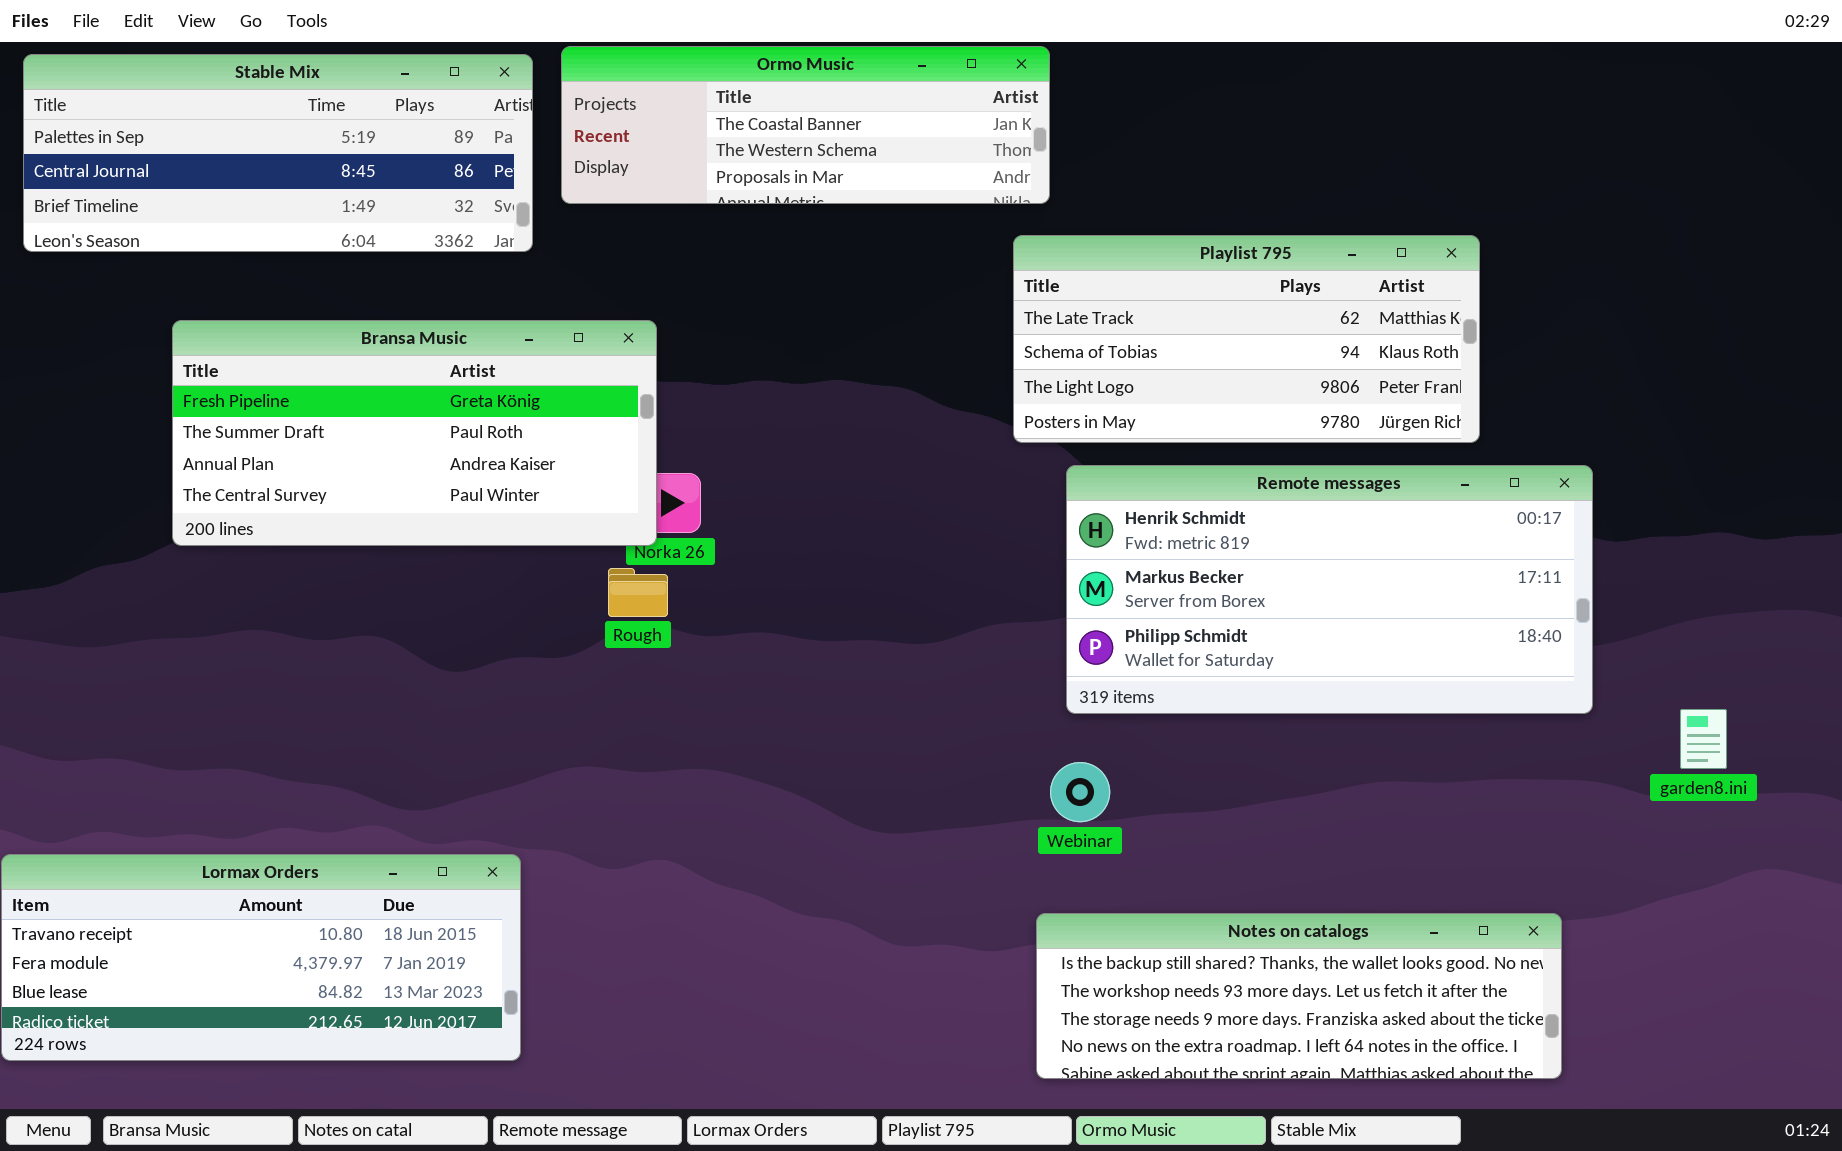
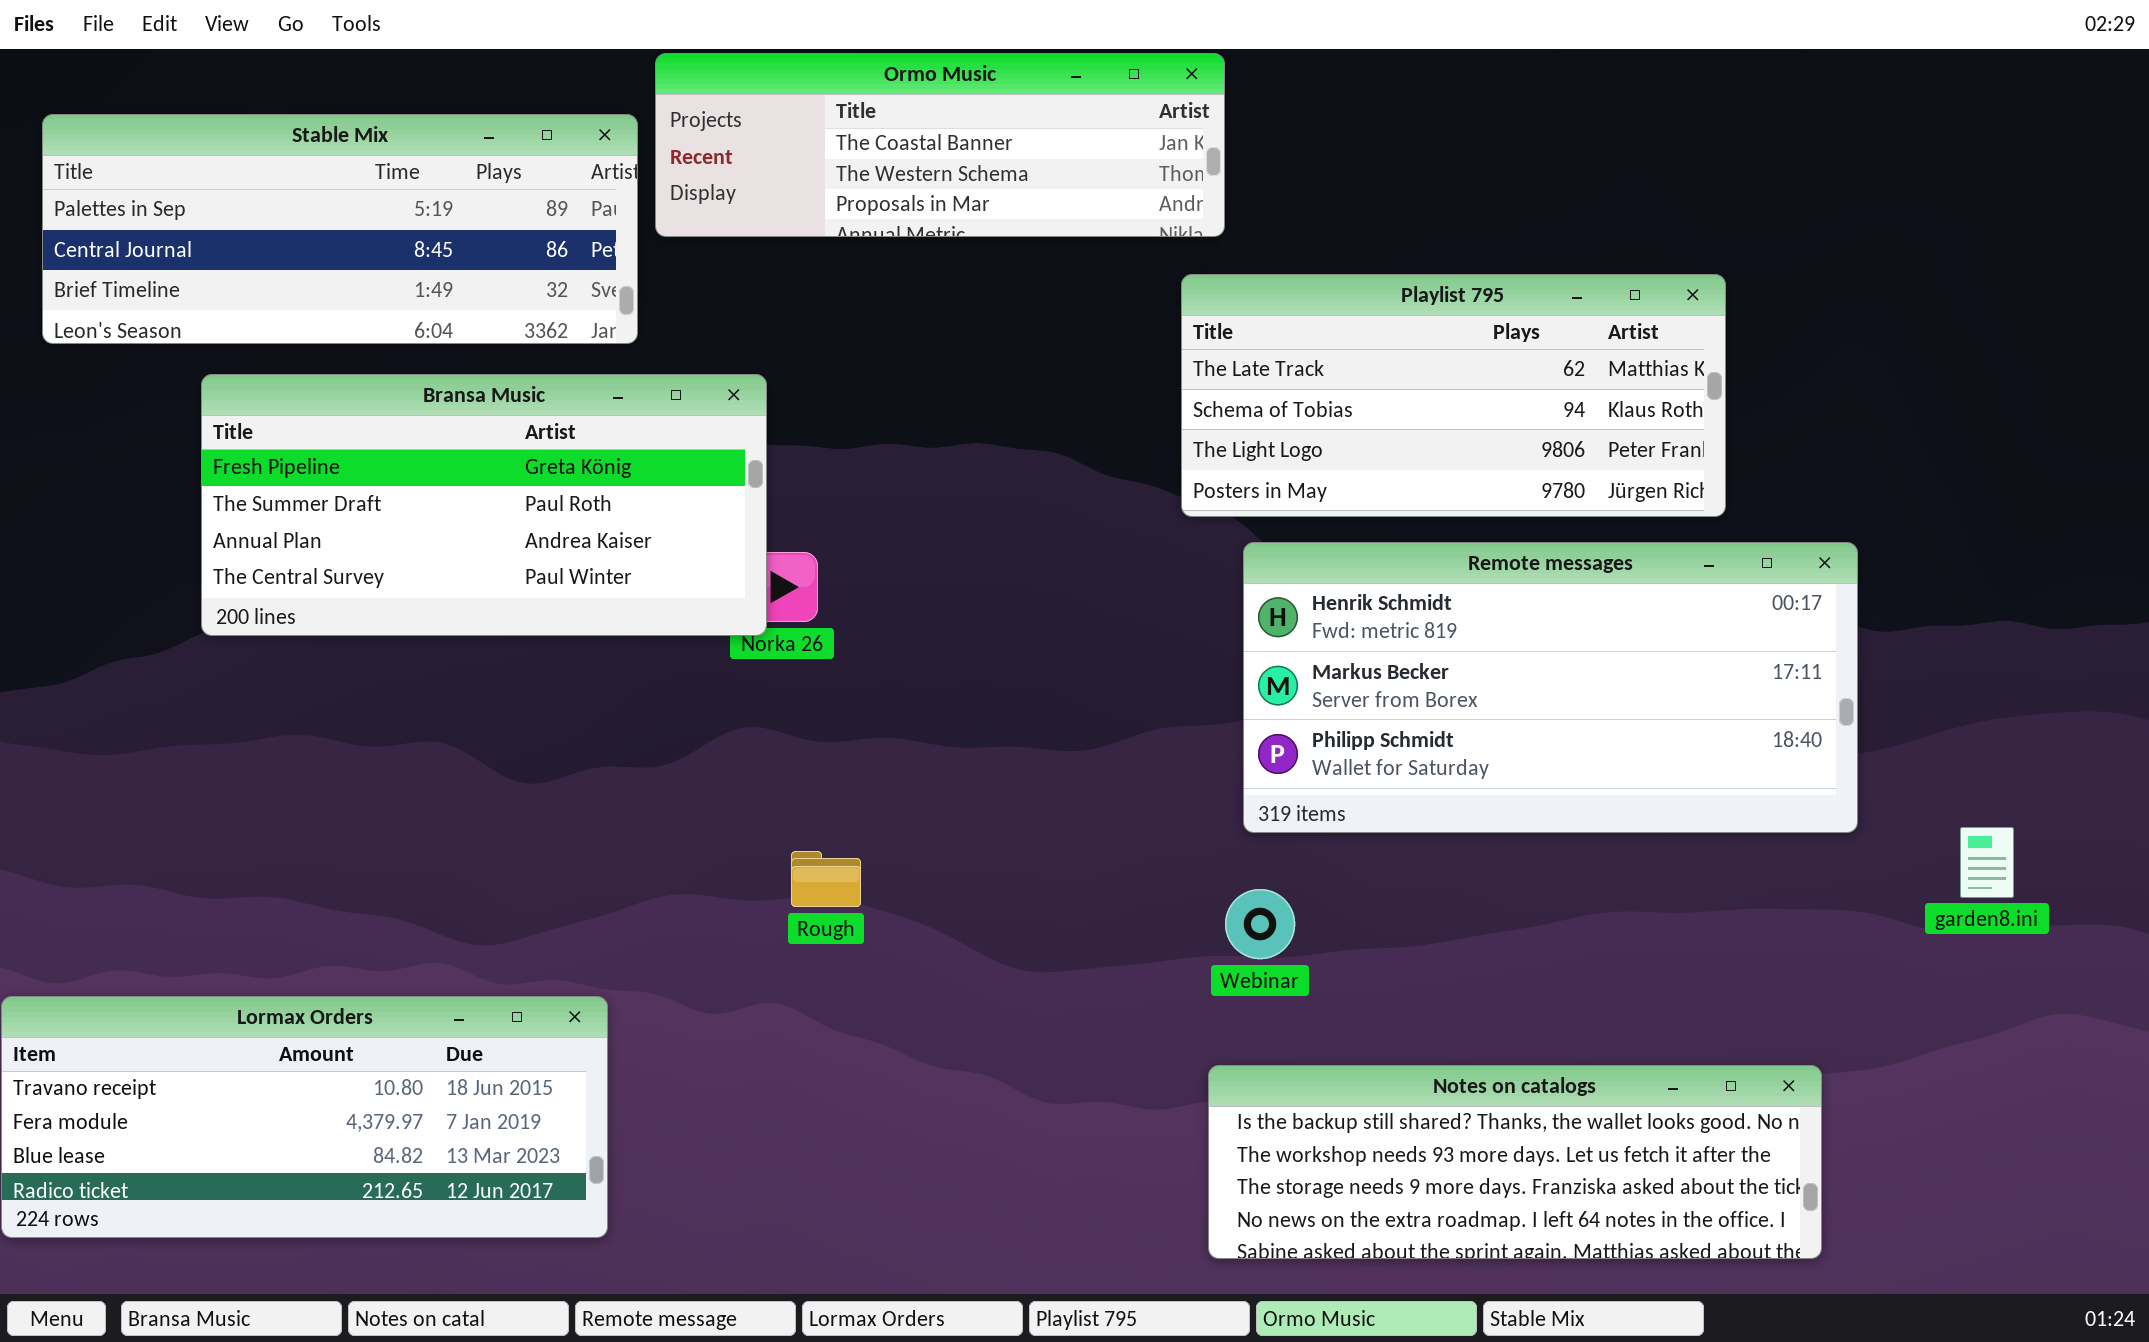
Stable Mix: [23,54,533,252] -> [42,114,638,344], moved
Rough: [608,568,668,617] -> [791,851,861,907], moved

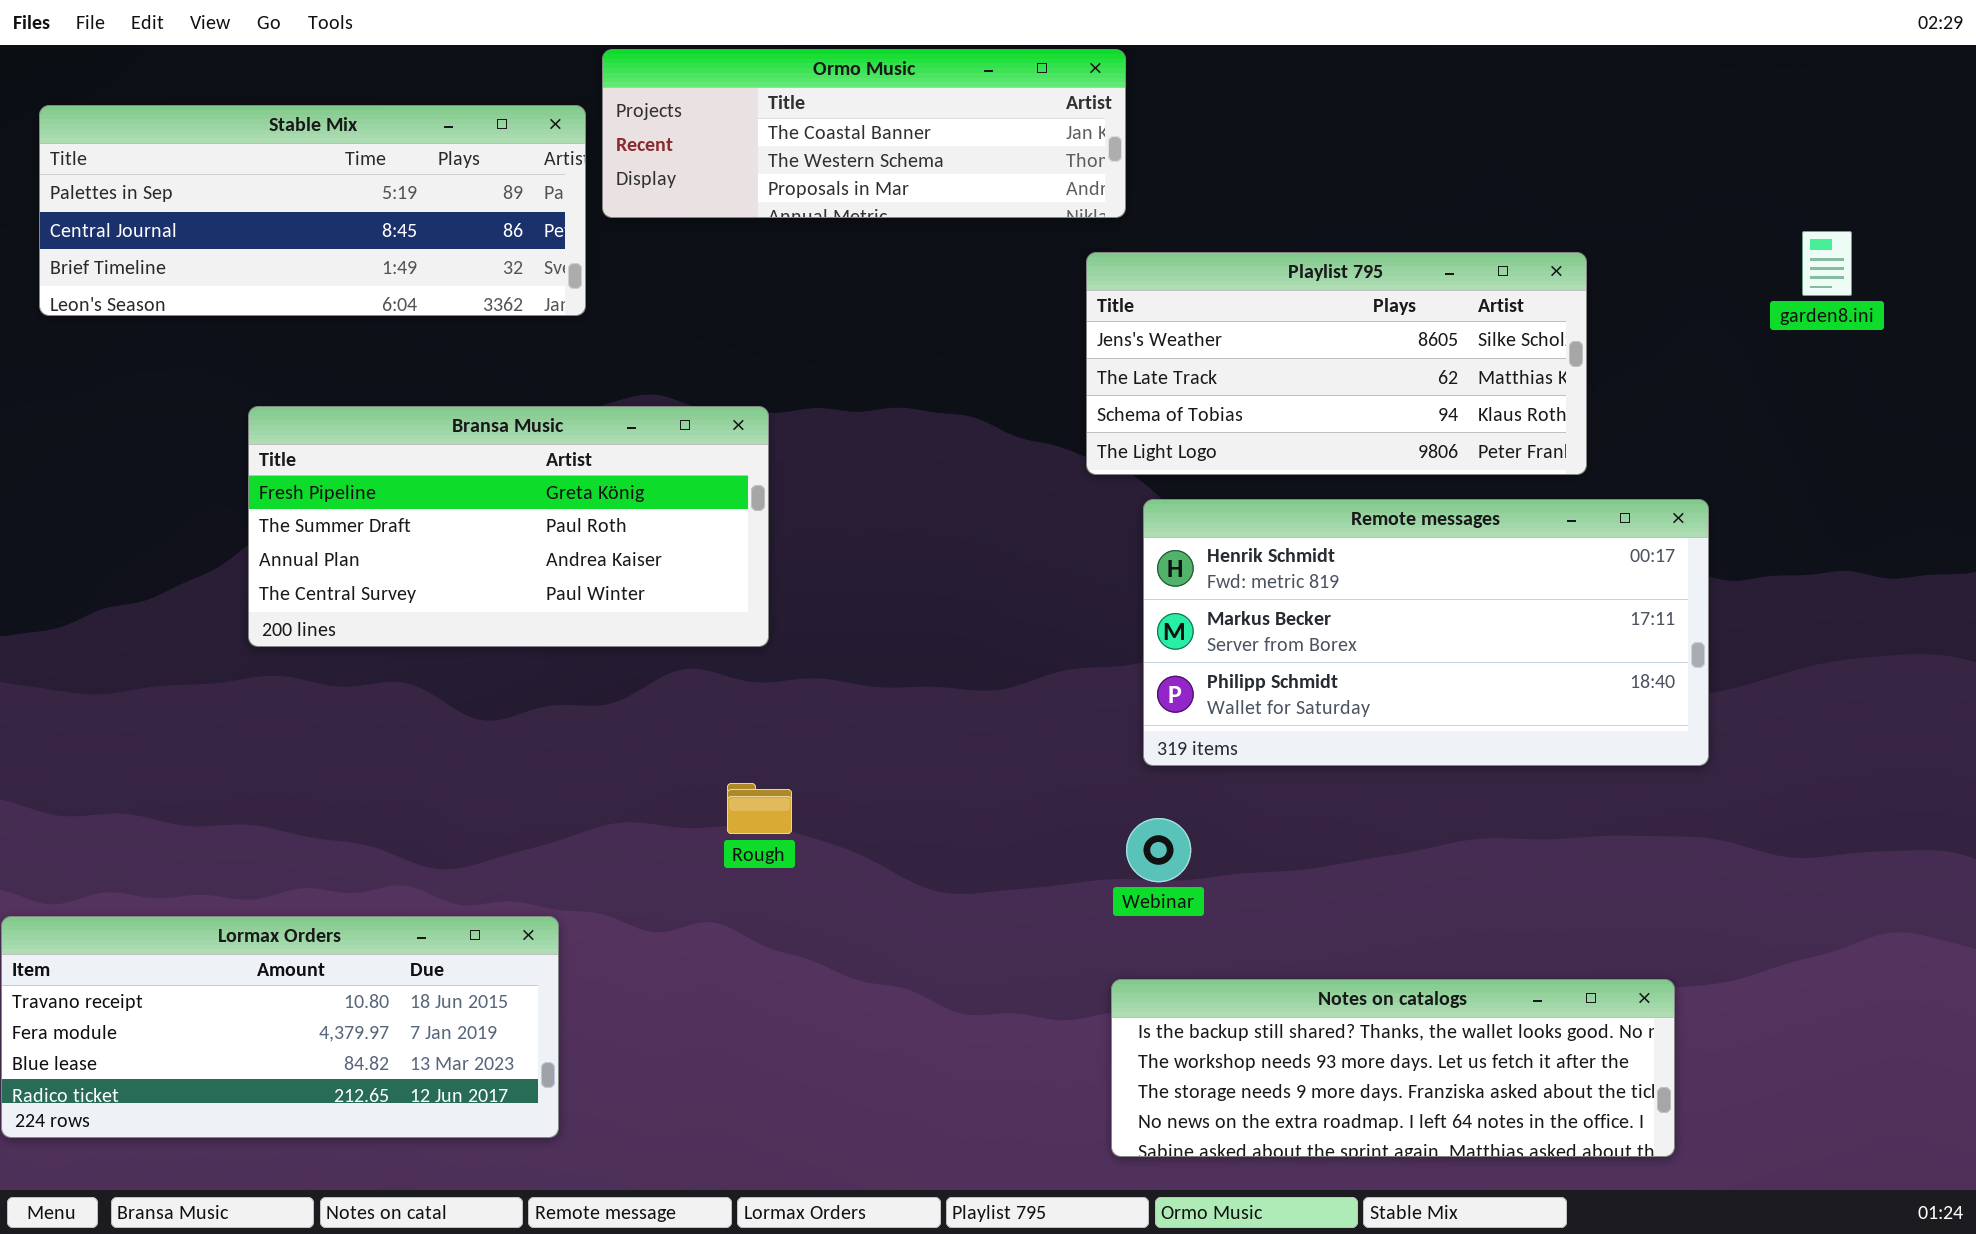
Playlist 795: [1181,274,1726,517] -> [1086,252,1587,475], scrolled up 1 row
Bransa Music: [201,374,767,636] -> [248,406,769,647], moved
garden8.ini: [1960,827,2014,898] -> [1802,231,1852,296], moved

